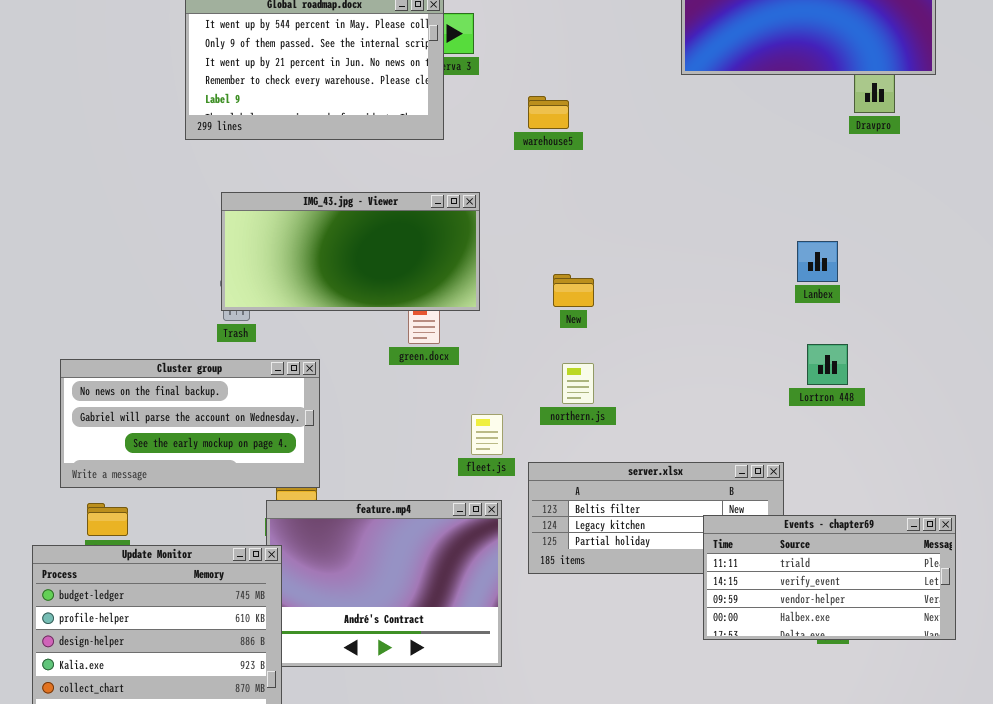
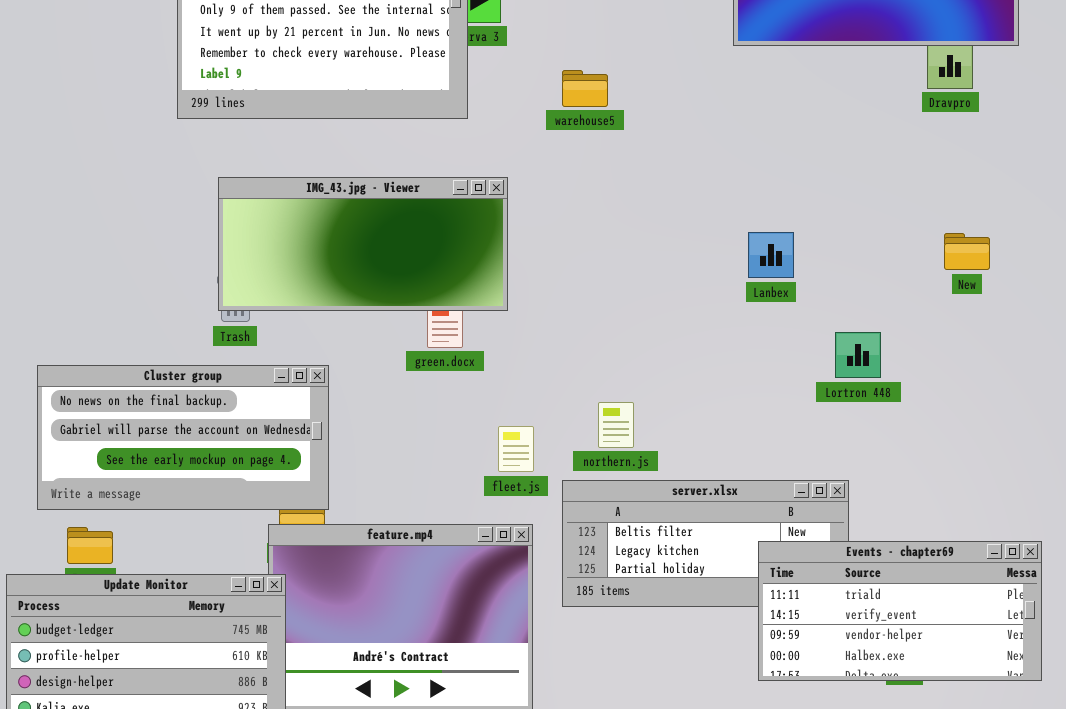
Lanbex: [797,241,838,282] -> [748,232,794,278], moved
New: [553,274,594,307] -> [944,233,990,270], moved
Lortron 448: [807,344,848,385] -> [835,332,881,378], moved
northern.js: [562,363,594,404] -> [598,402,634,448], moved

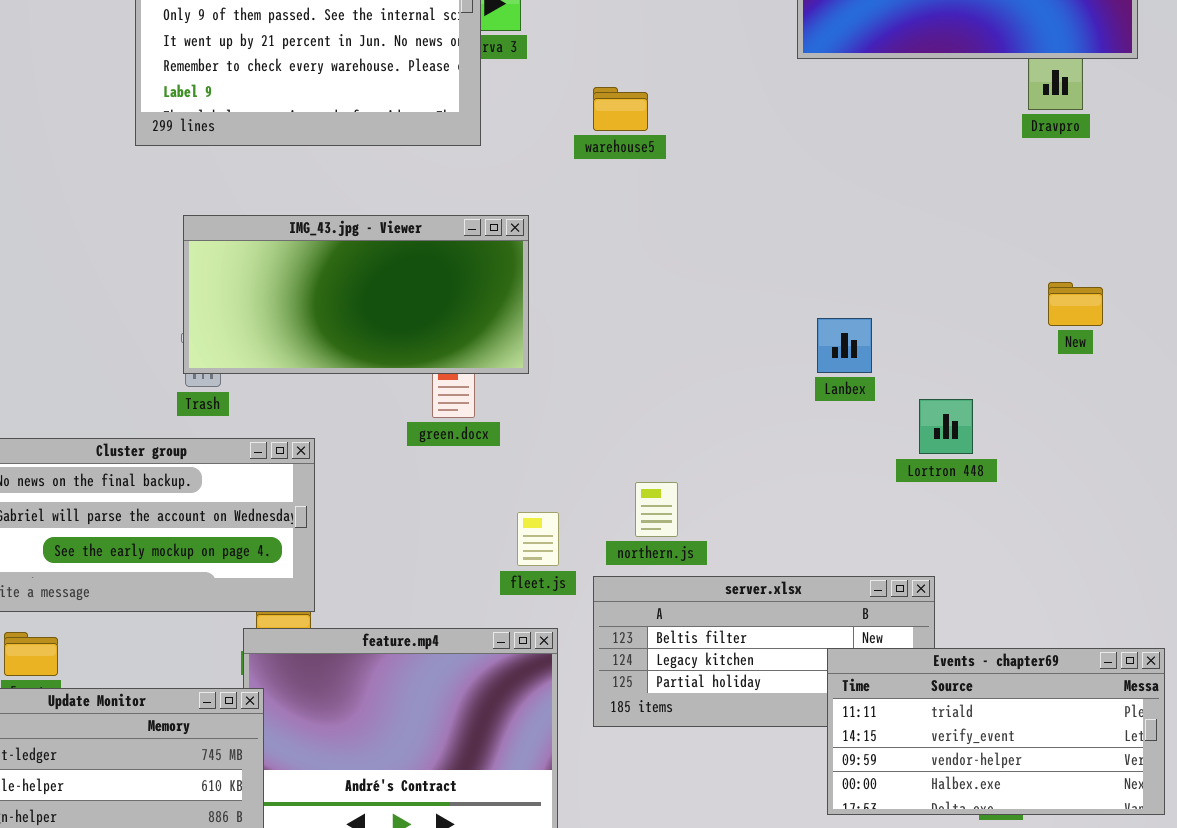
Lanbex: [748,232,794,278] -> [817,318,872,373], moved

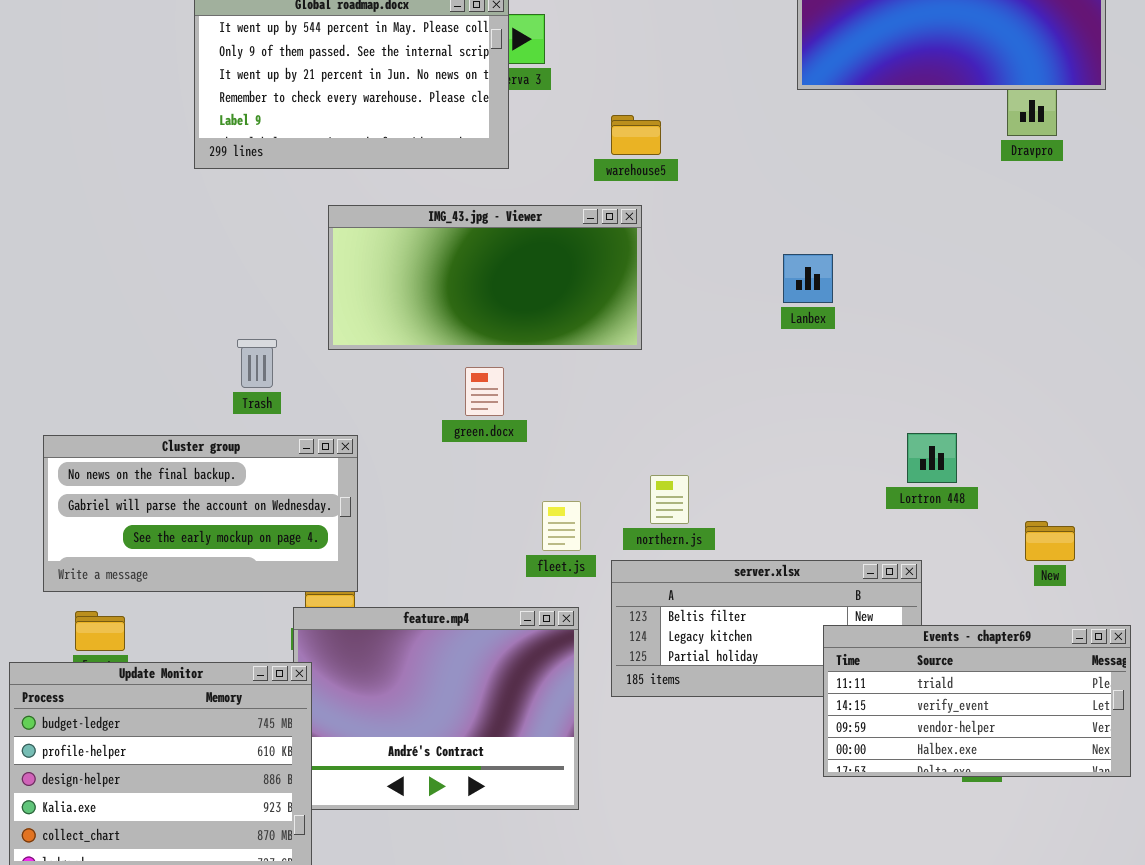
IMG_43.jpg - Viewer: [183,215,529,374] -> [328,205,642,350], moved
New: [1048,282,1103,326] -> [1025,521,1075,561], moved
Lanbex: [817,318,872,373] -> [783,254,833,303], moved
Lortron 448: [919,399,973,454] -> [907,433,957,483], moved

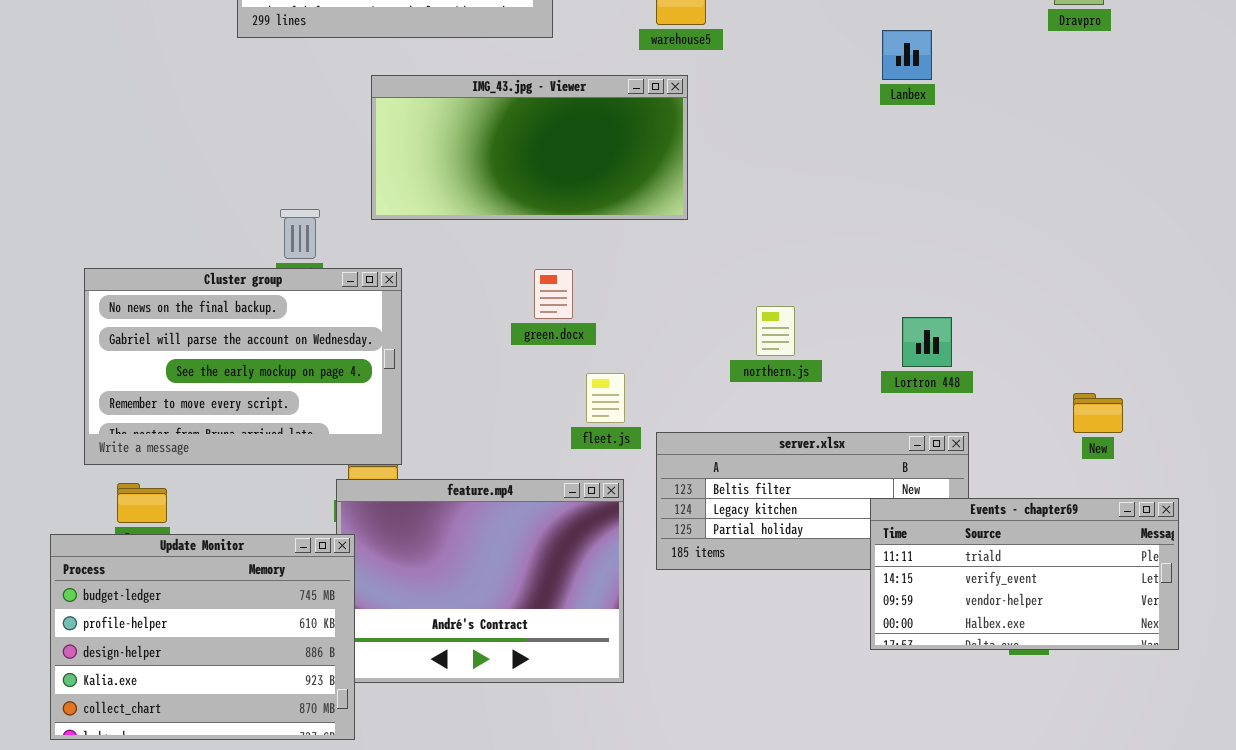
Lanbex: [783,254,833,303] -> [882,30,932,80], moved
green.docx: [465,367,504,416] -> [534,269,573,319], moved
Lortron 448: [907,433,957,483] -> [902,317,952,367], moved
Cluster group: [43,435,358,592] -> [84,268,402,465], resized
northern.js: [650,475,689,524] -> [756,306,795,356], moved

